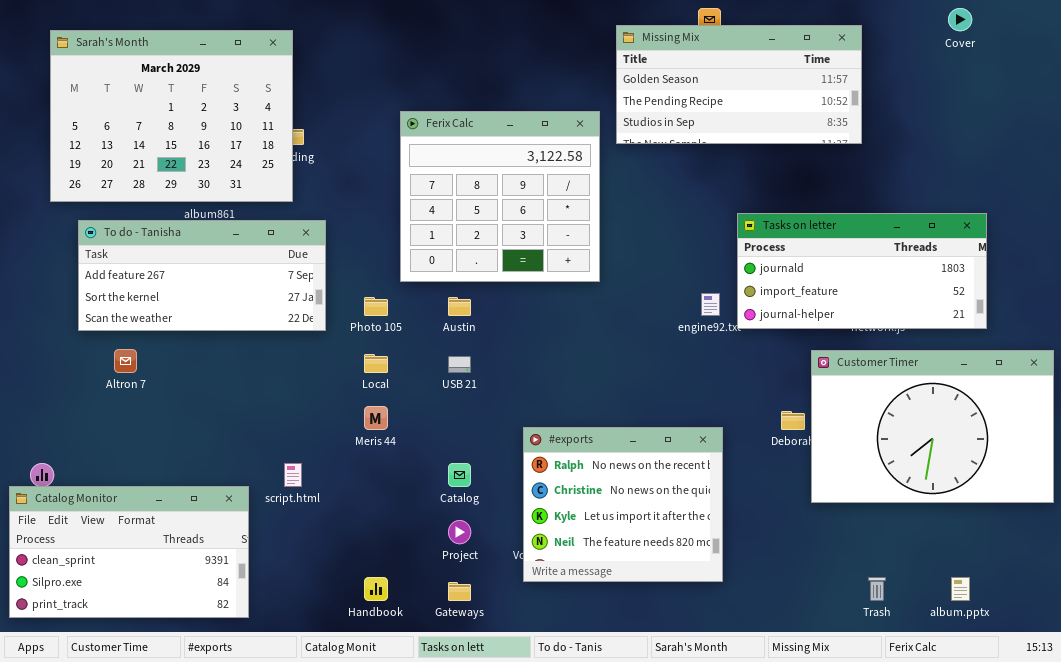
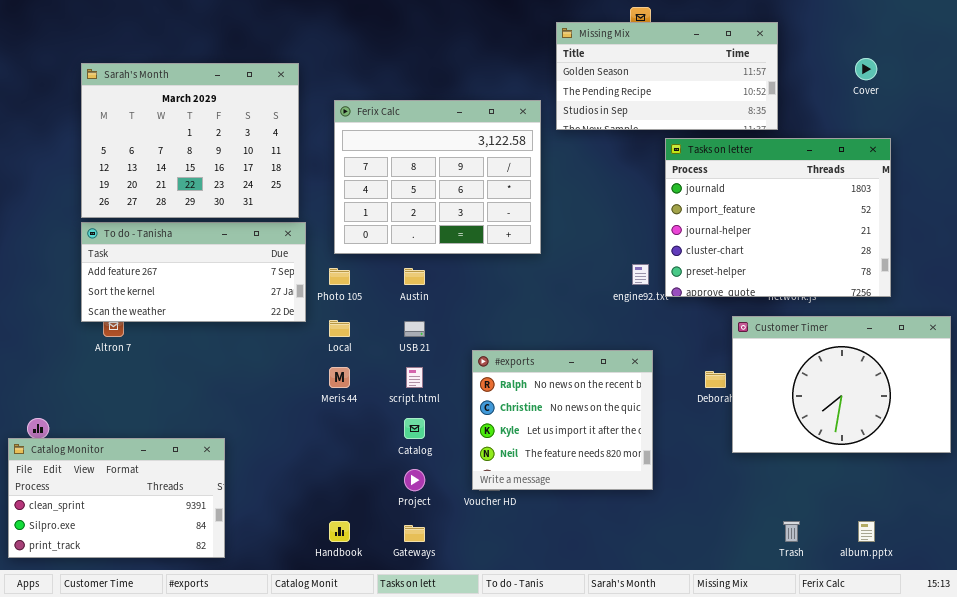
Cover: [948,8,972,31] -> [855,58,877,80], moved
Sarah's Month: [50,30,293,202] -> [81,63,299,218], moved
Ferix Calc: [400,111,600,282] -> [334,100,541,254], resized
Tasks on letter: [737,213,987,329] -> [665,138,891,297], resized
To do - Tanisha: [78,220,326,331] -> [81,222,306,322], moved
#exports: [523,427,723,582] -> [472,350,653,490], moved
script.html: [284,463,302,487] -> [406,367,423,388], moved

